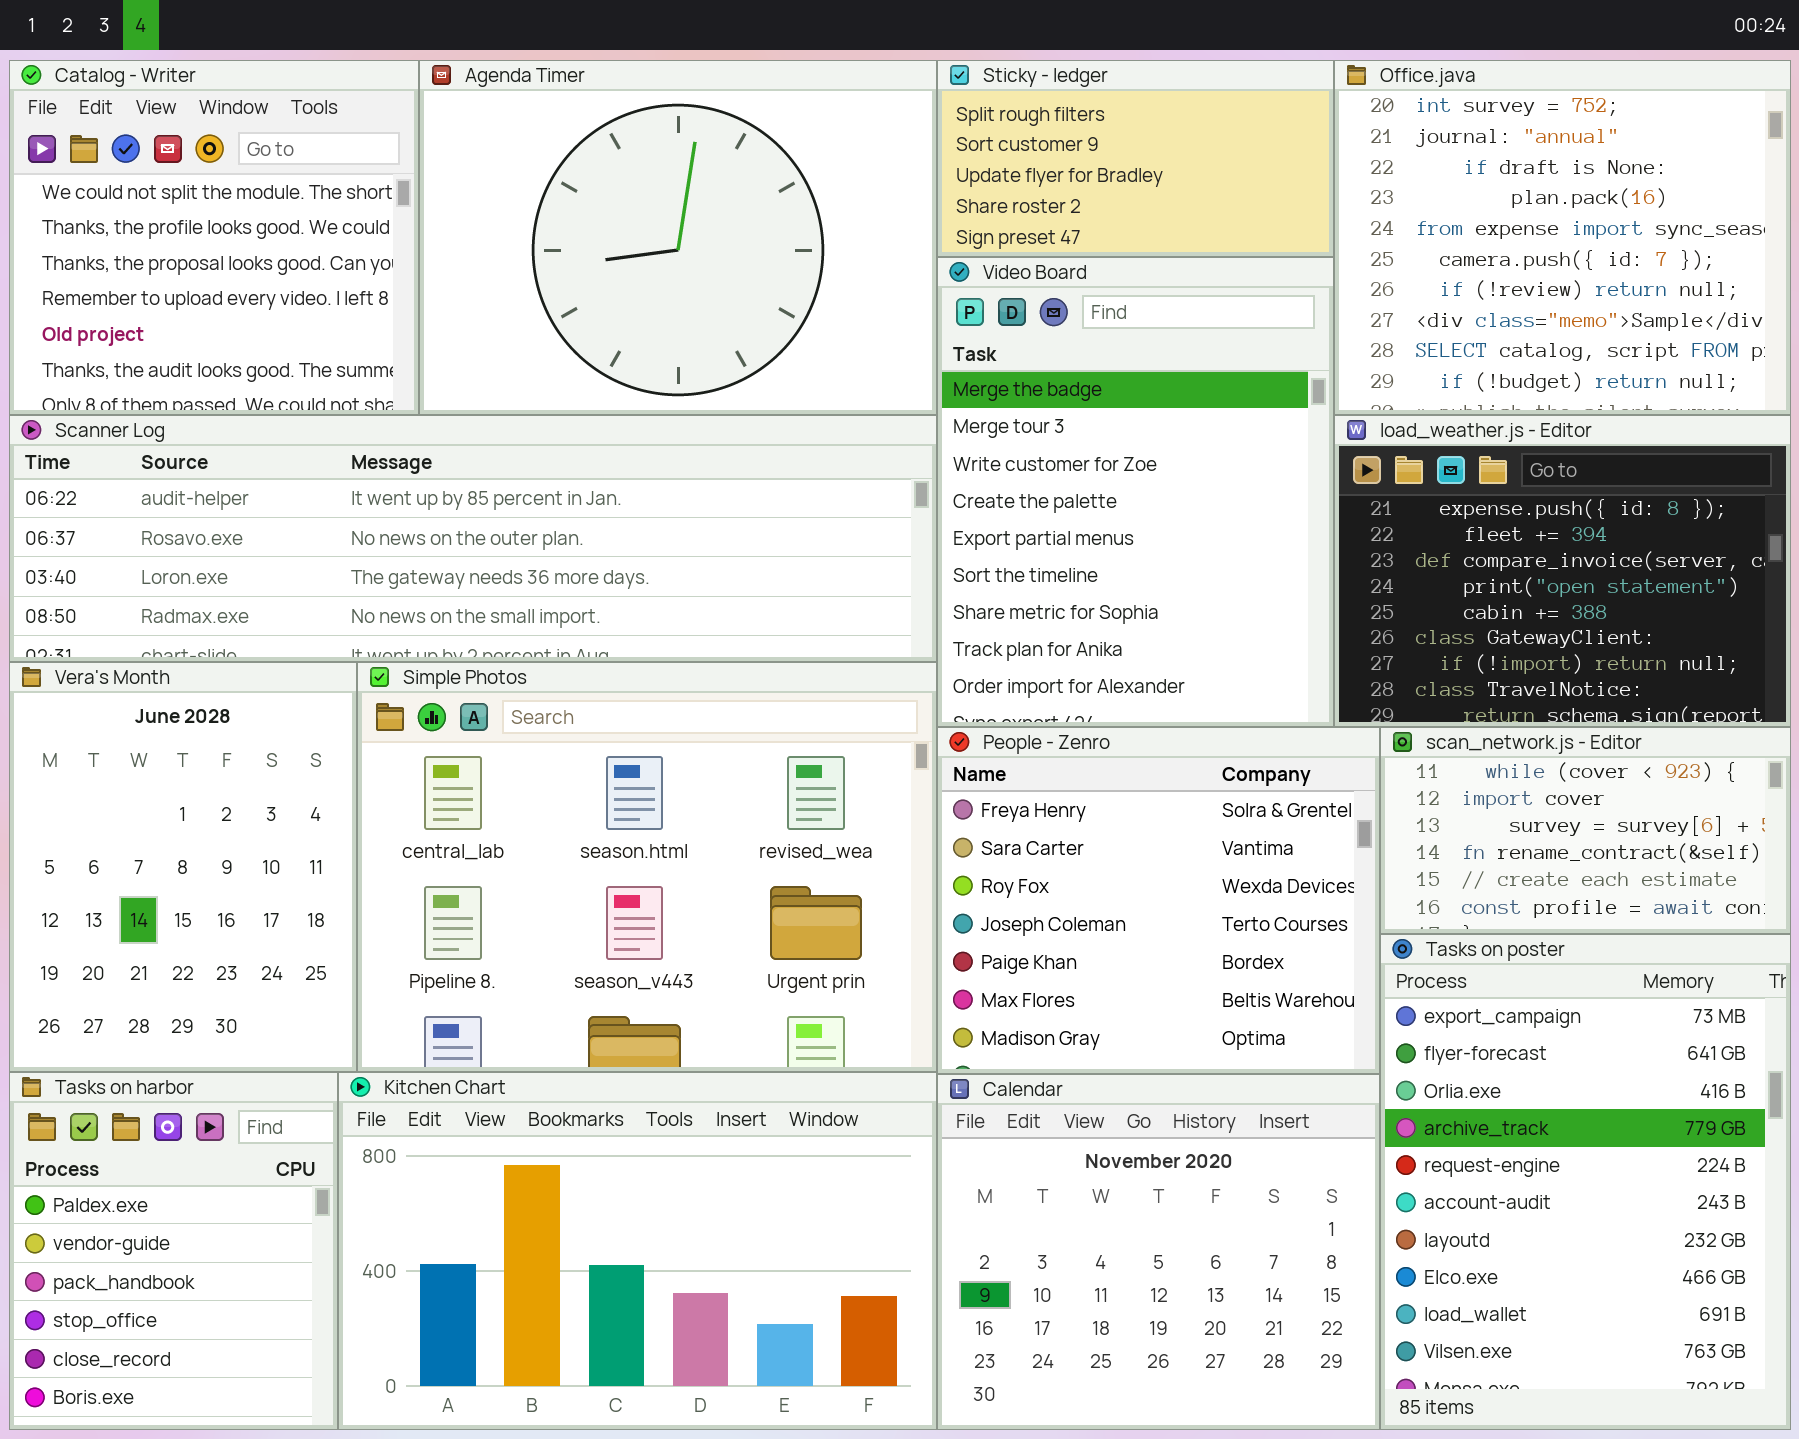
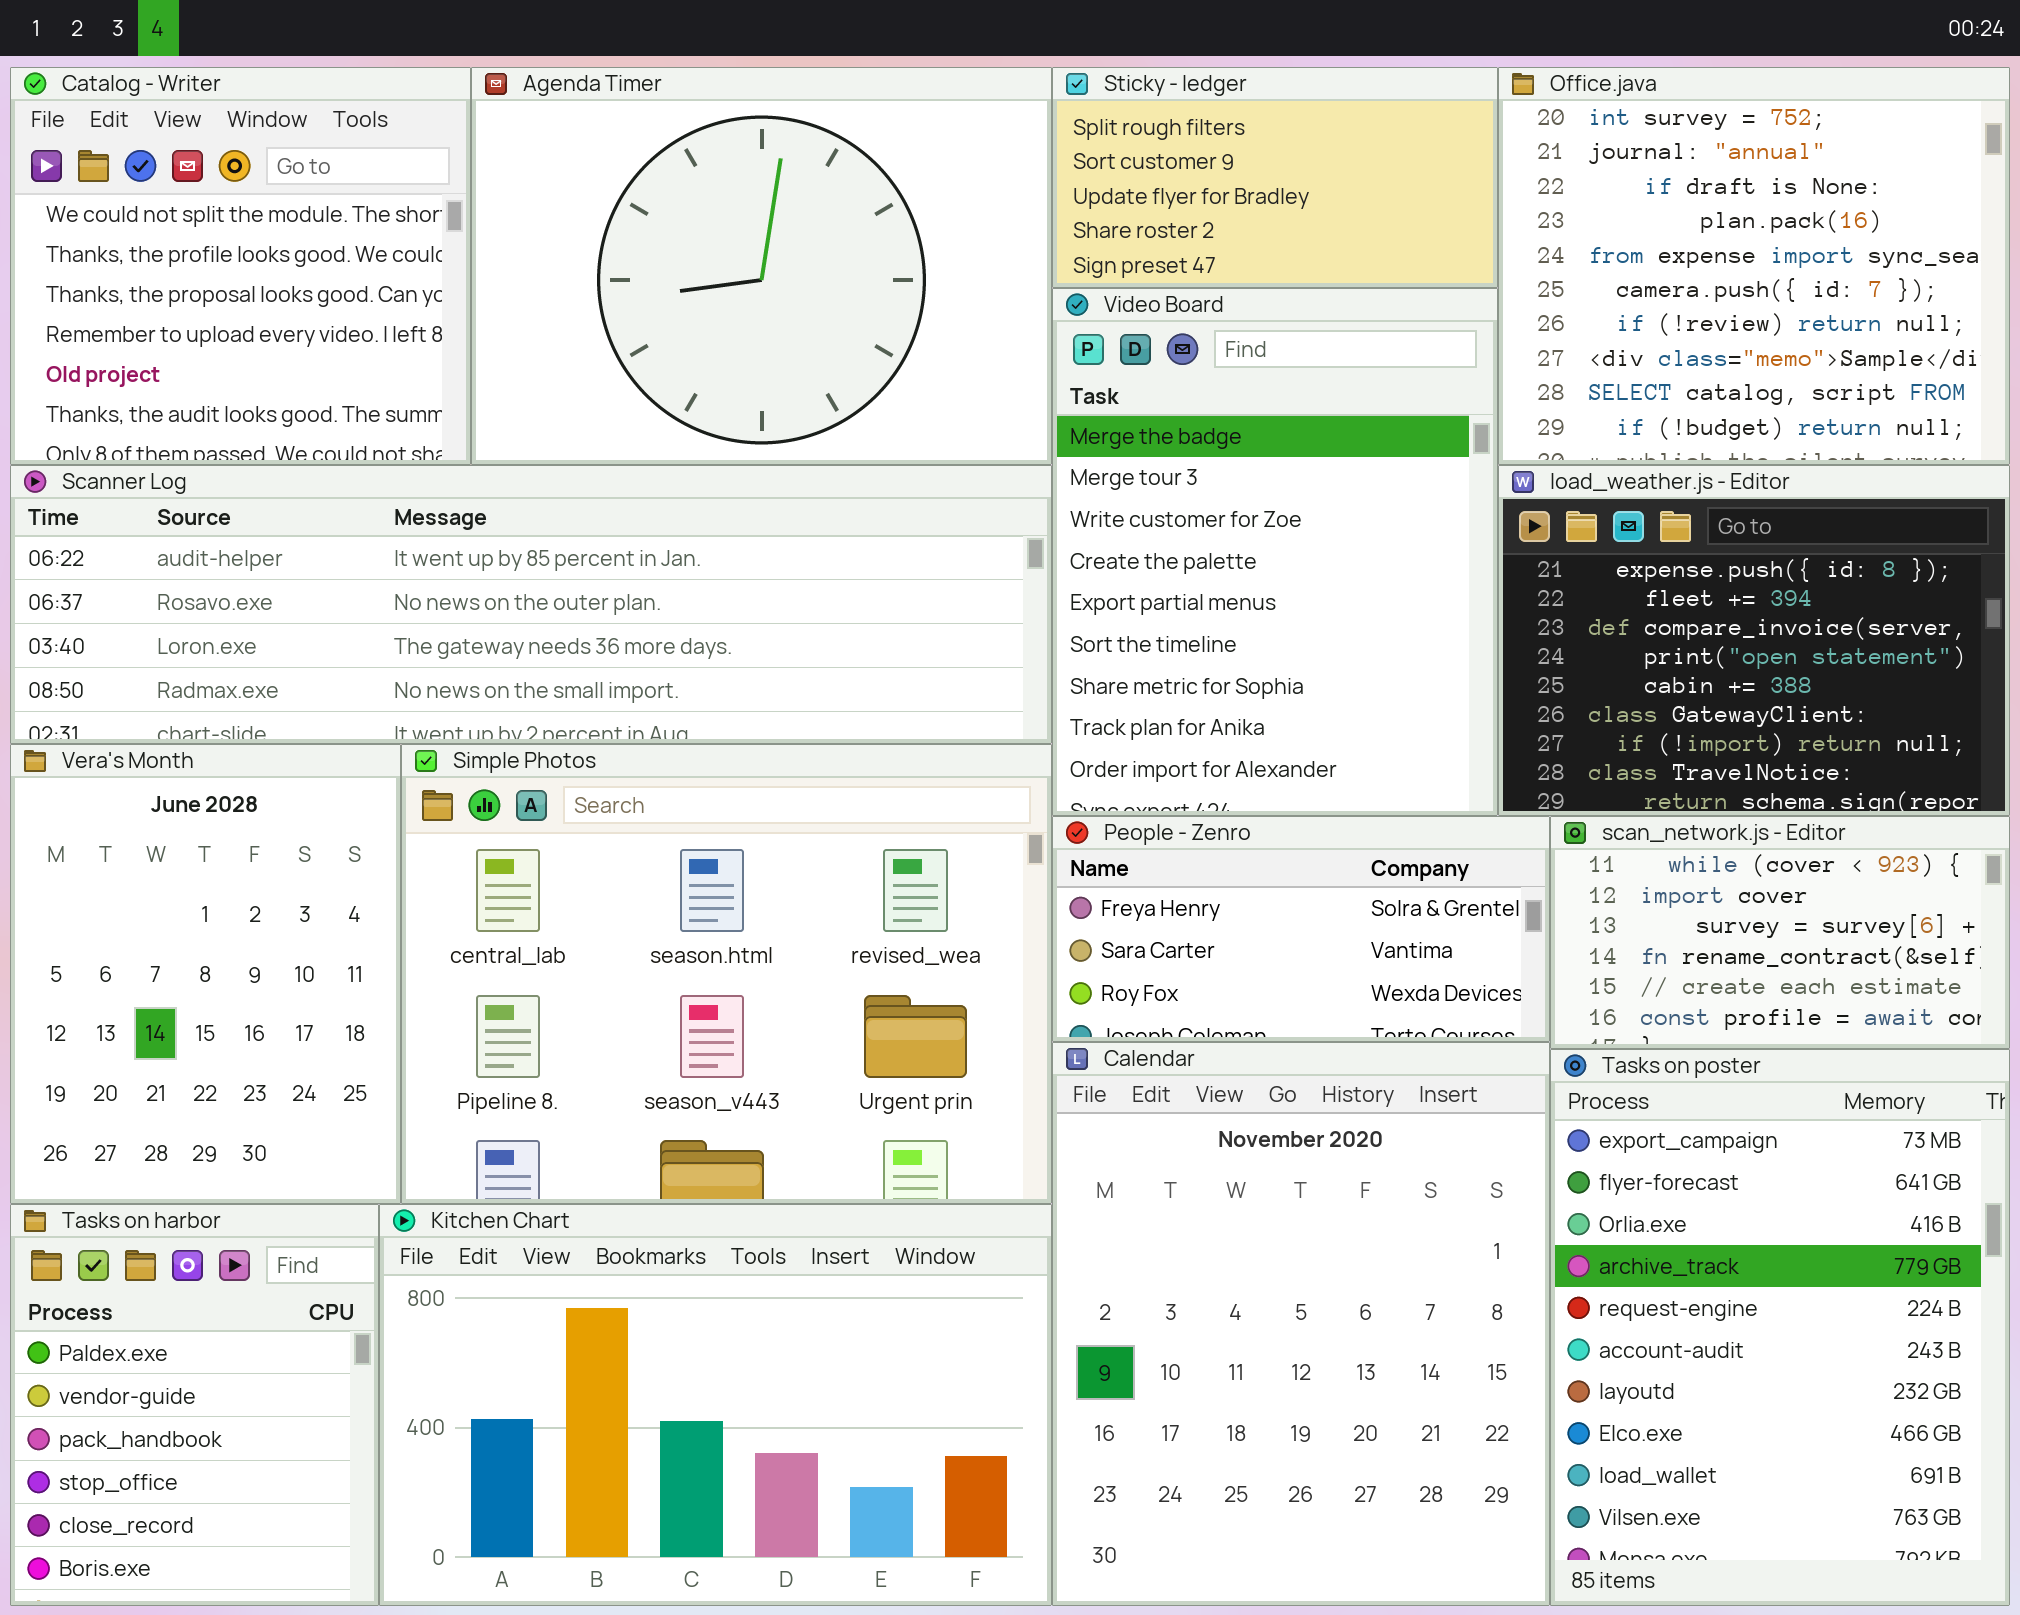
People - Zenro: [937,727,1380,1074] -> [1052,816,1550,1042], resized
Calendar: [937,1074,1380,1430] -> [1052,1042,1550,1606], resized

